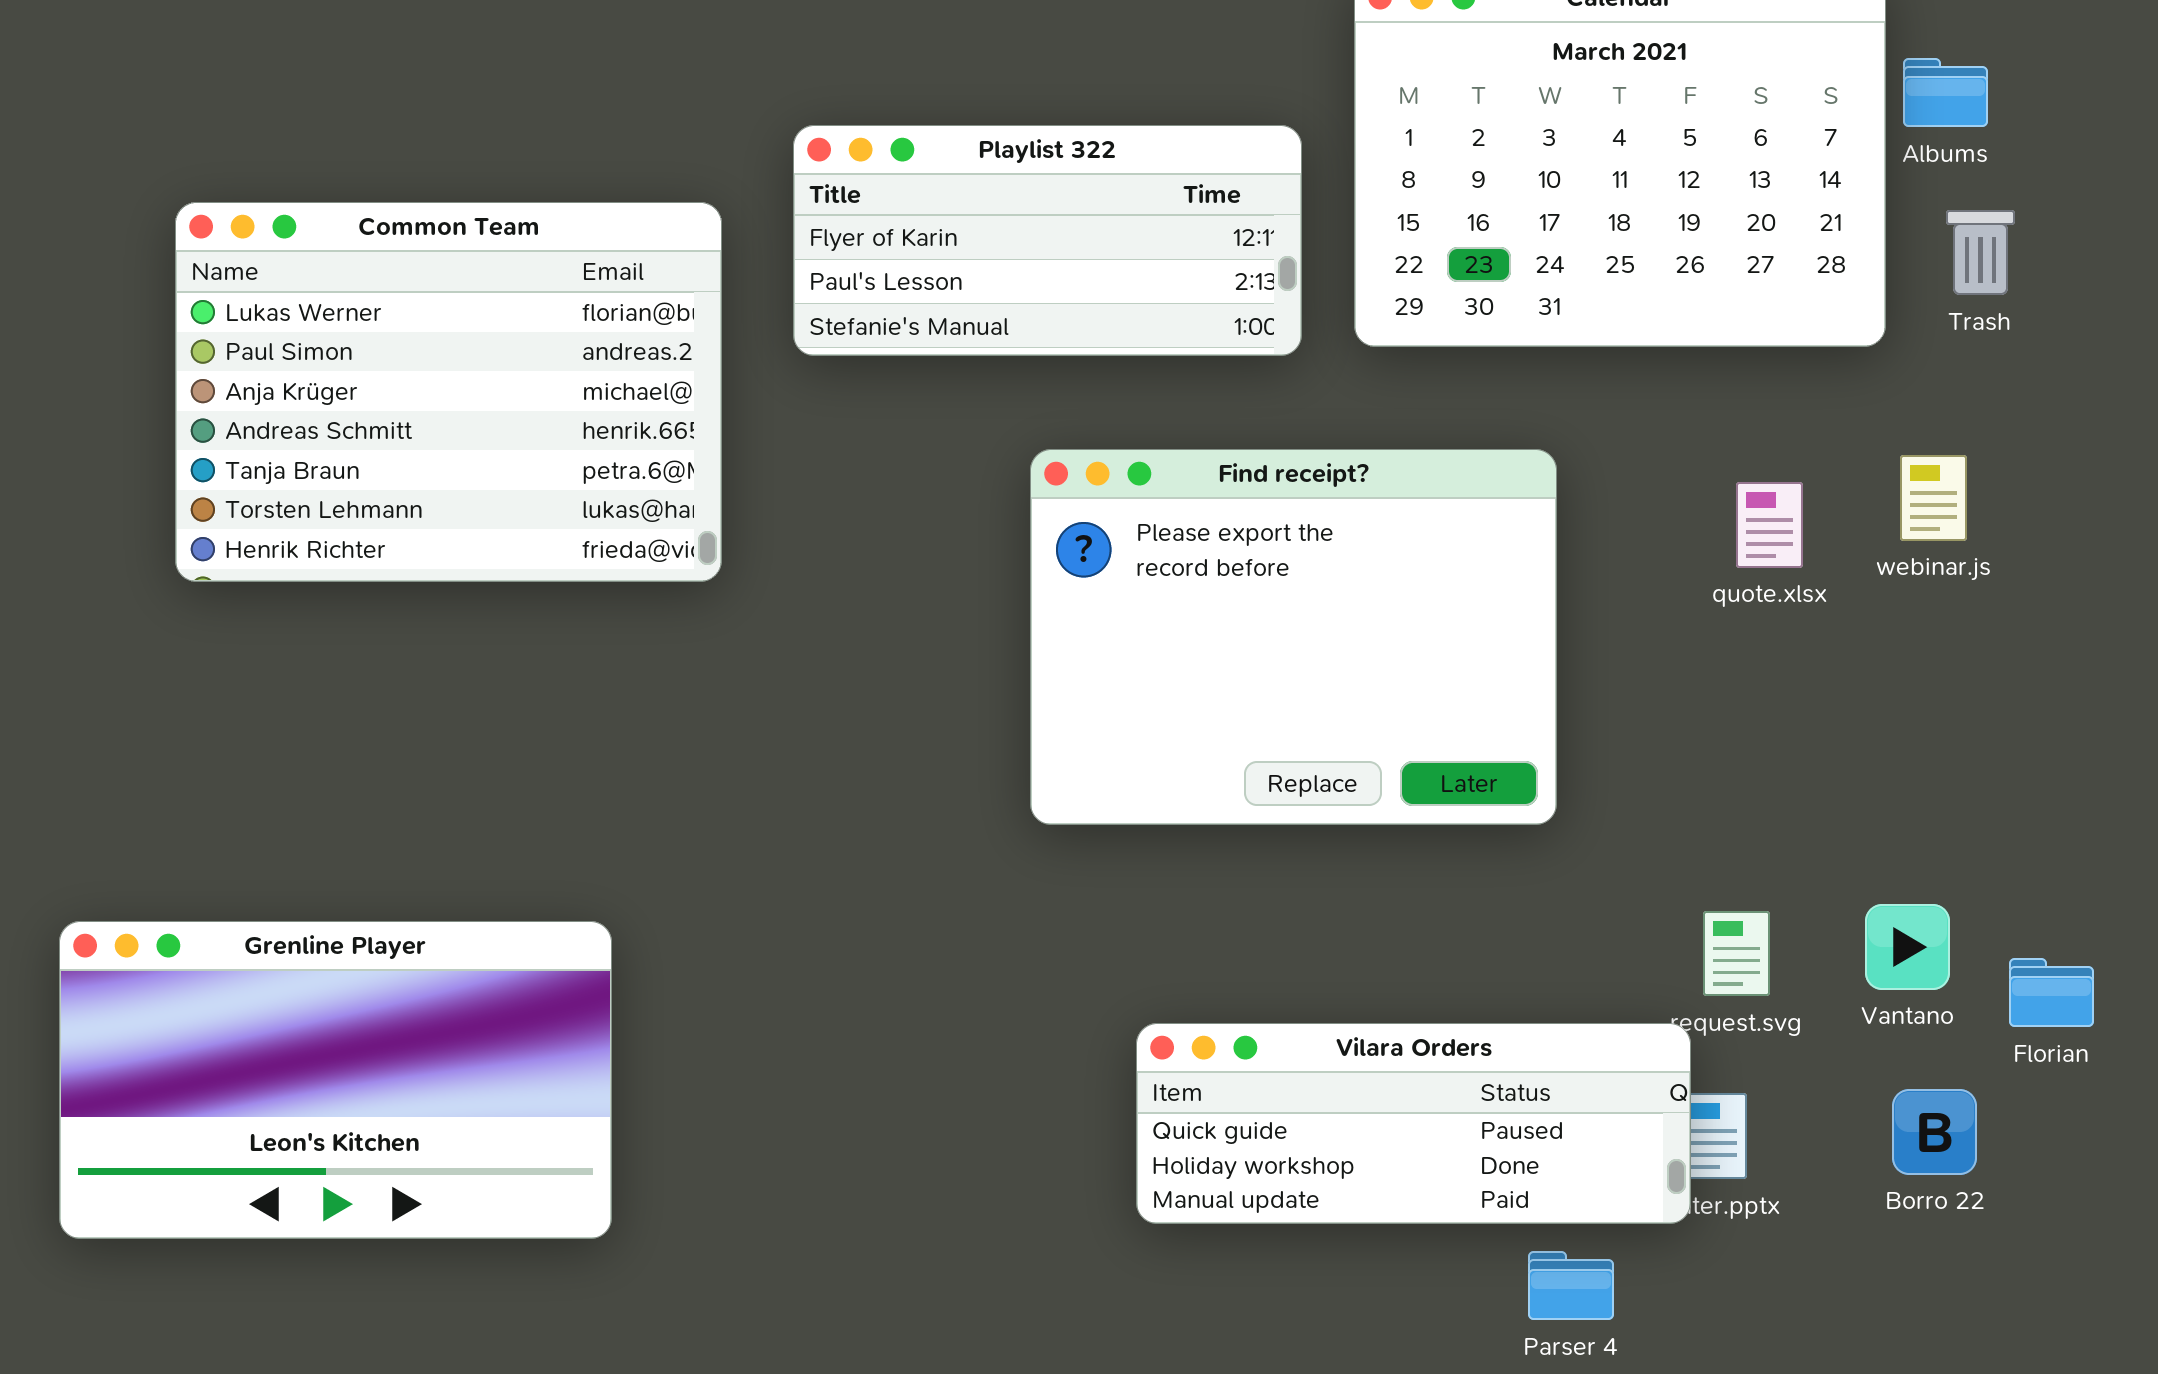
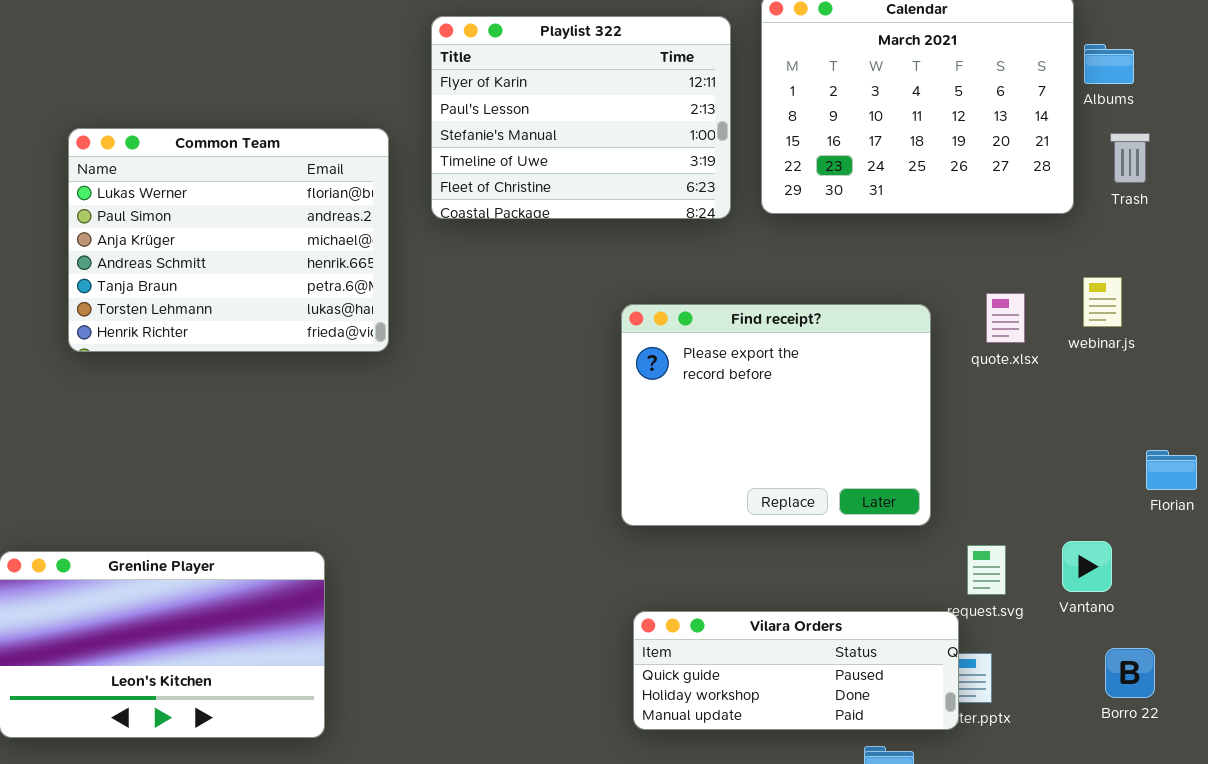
Playlist 322: [793,125,1302,356] -> [431,16,731,219], resized
Find receipt?: [1030,449,1557,825] -> [621,304,931,526], moved
Florian: [2009,958,2094,1027] -> [1146,450,1197,490], moved
Borro 22: [1892,1089,1977,1175] -> [1105,648,1155,698], moved

